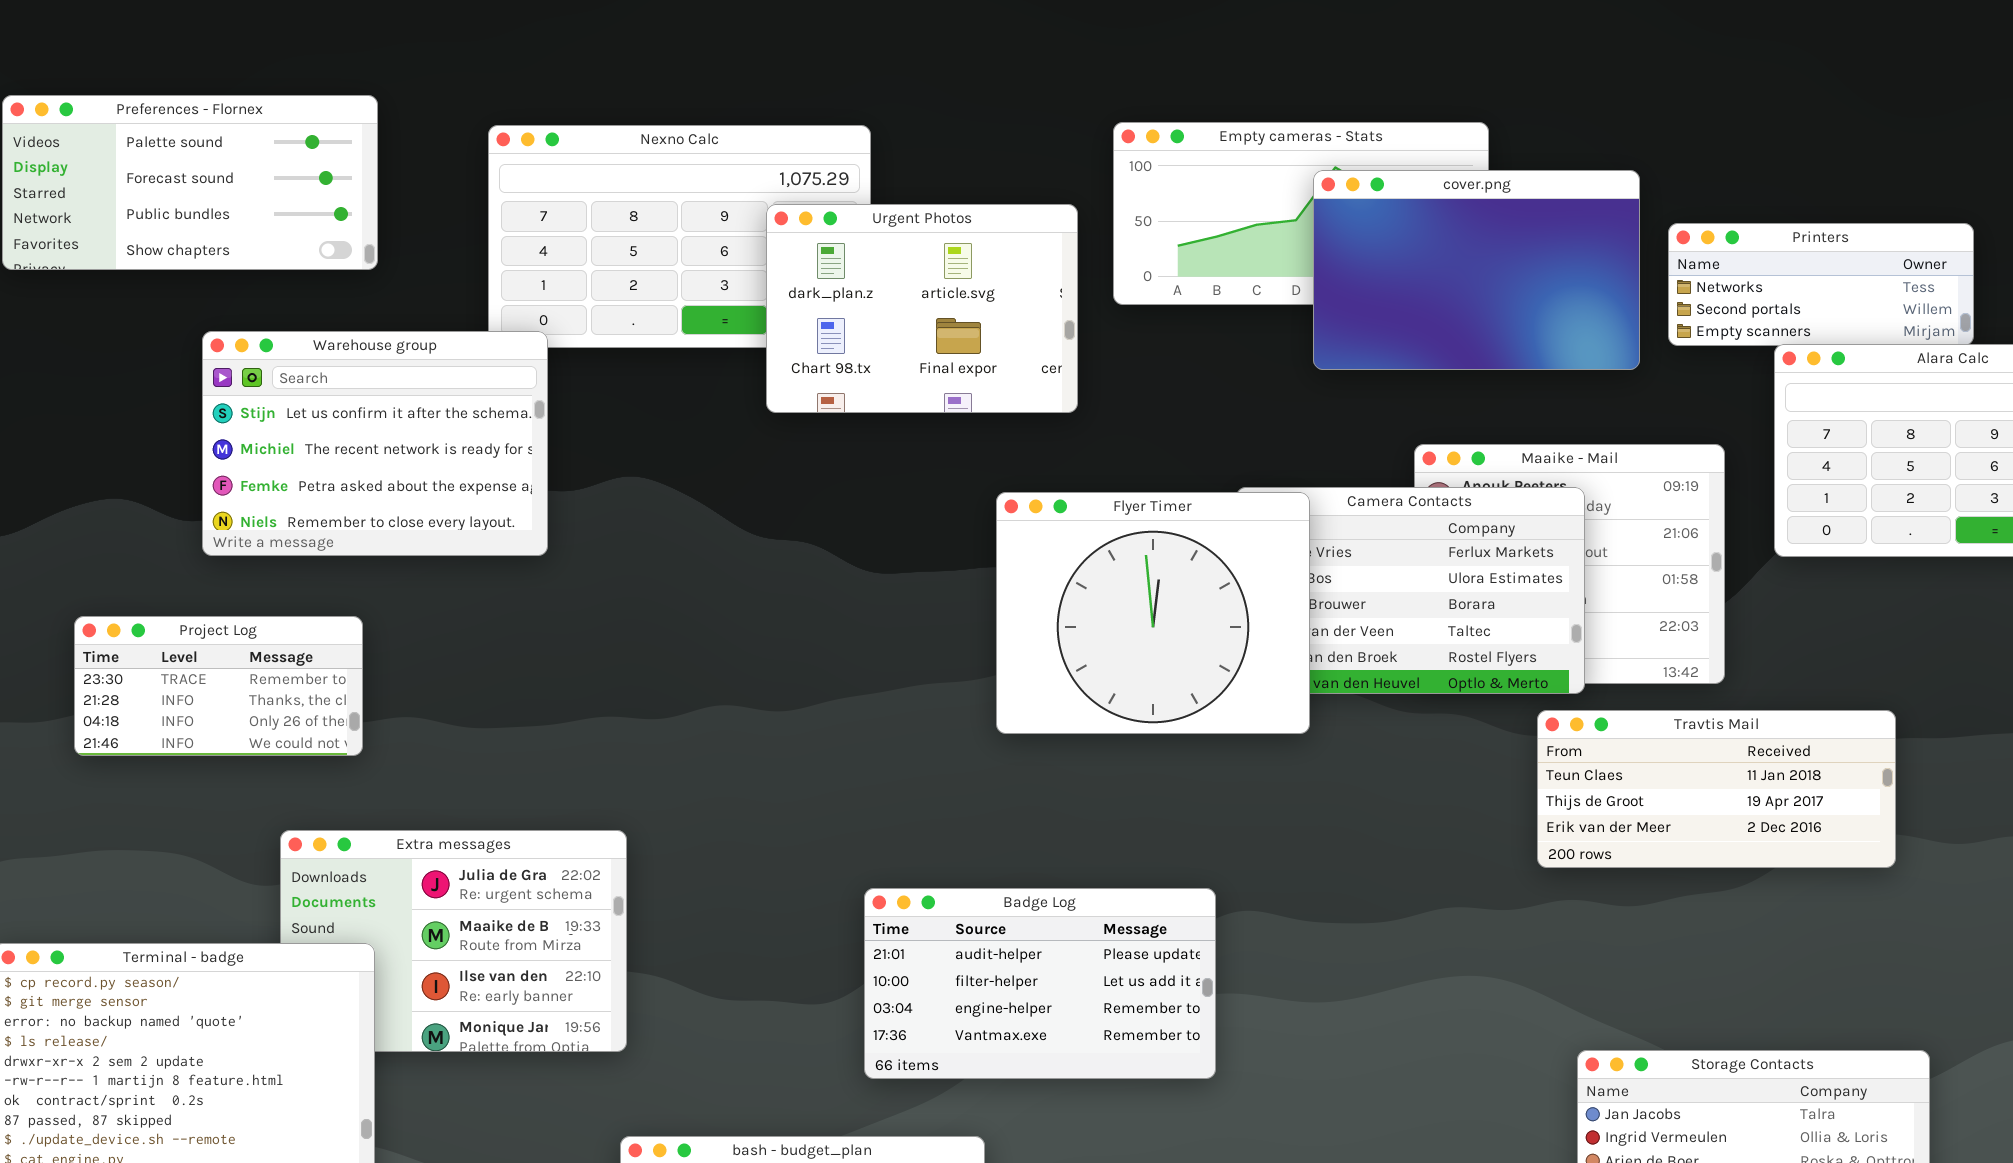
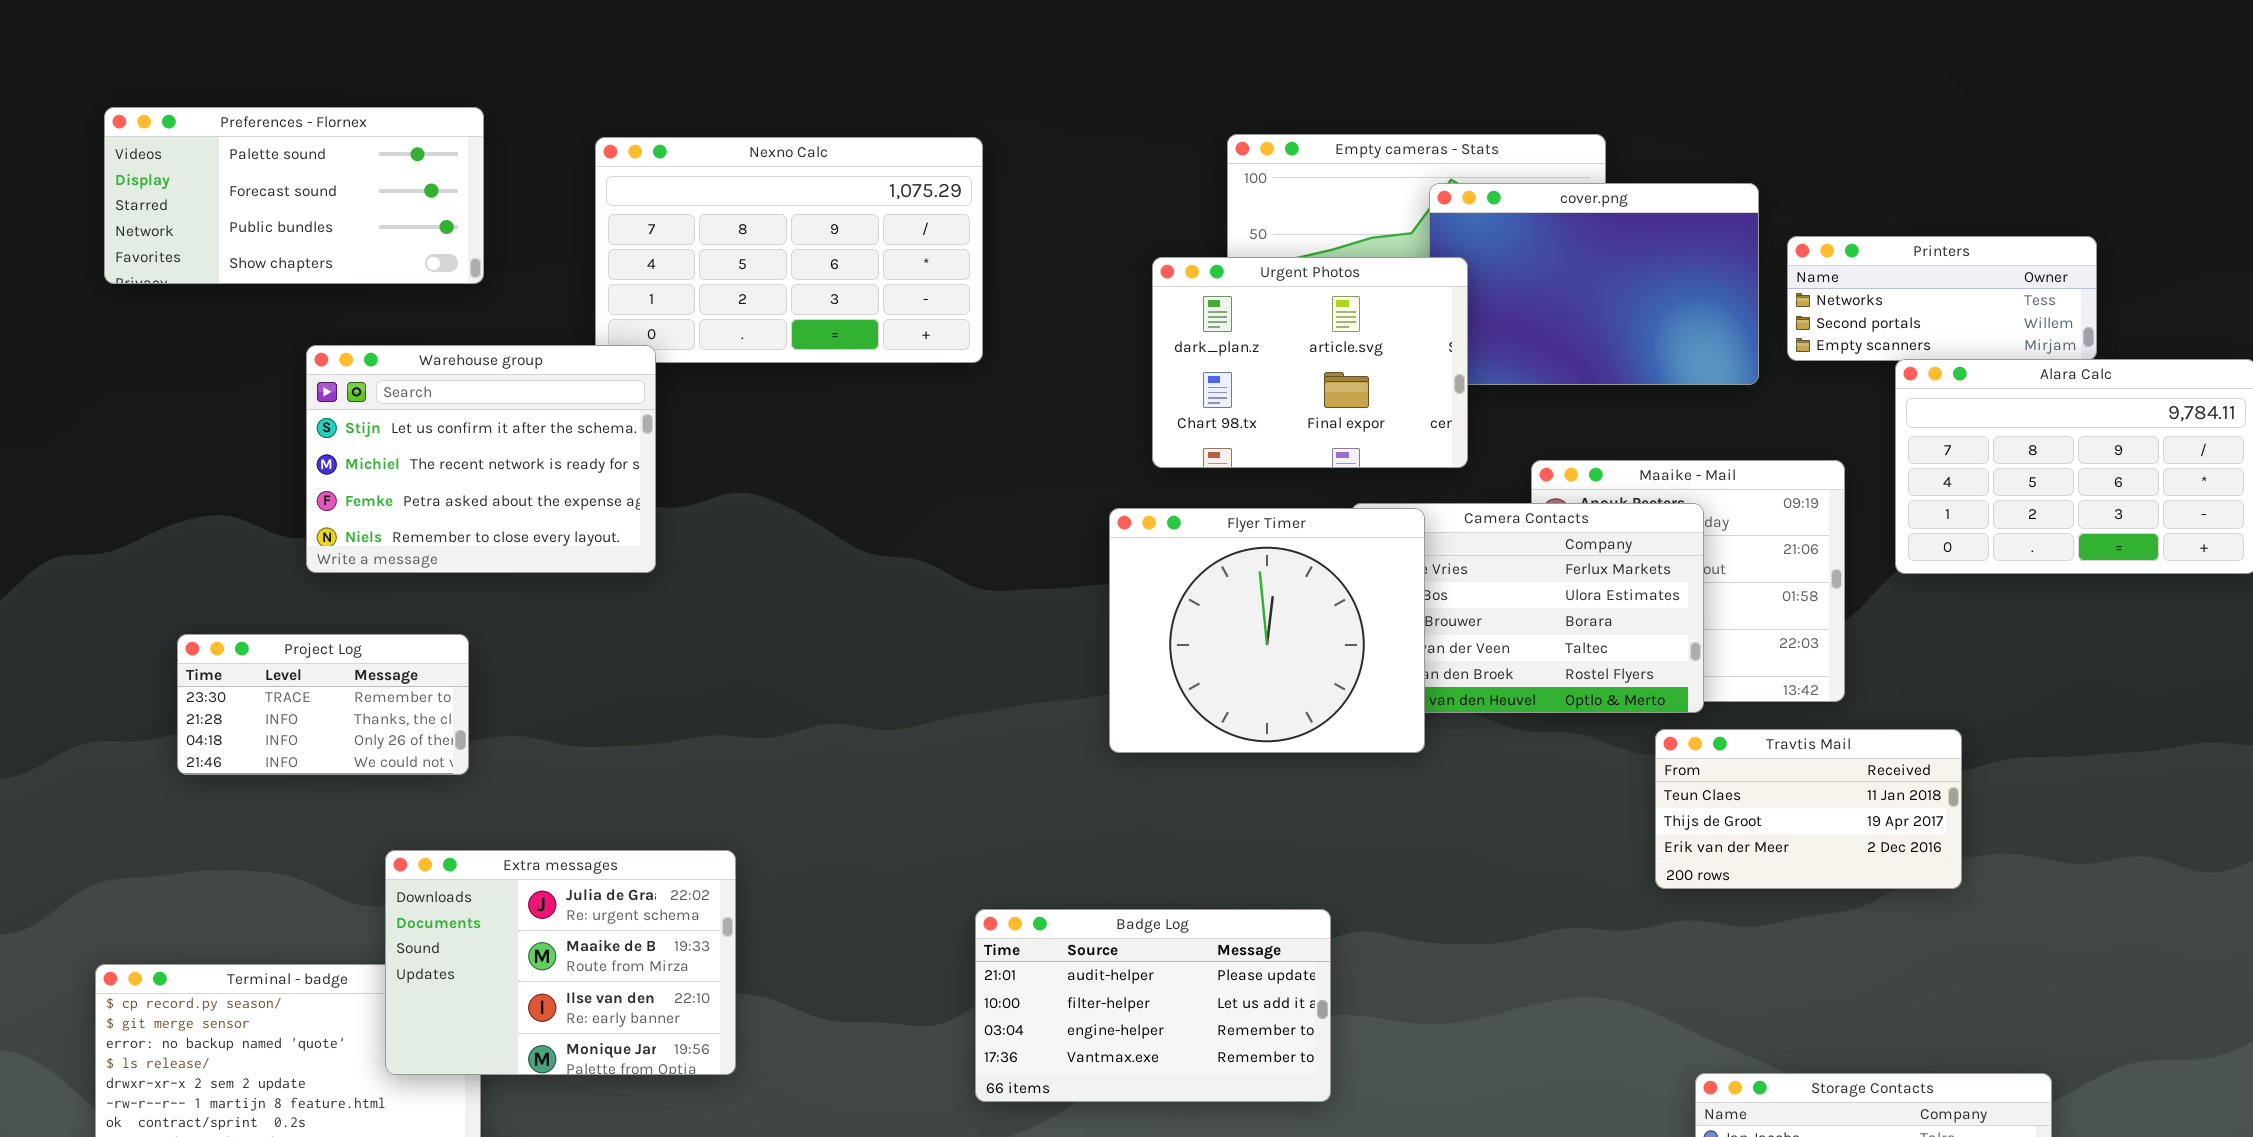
Urgent Photos: [766,204,1078,413] -> [1152,257,1468,468], moved
Travtis Mail: [1537,710,1896,868] -> [1655,729,1962,889], resized
Extra messages: [280,830,627,1052] -> [385,850,736,1075], raised

